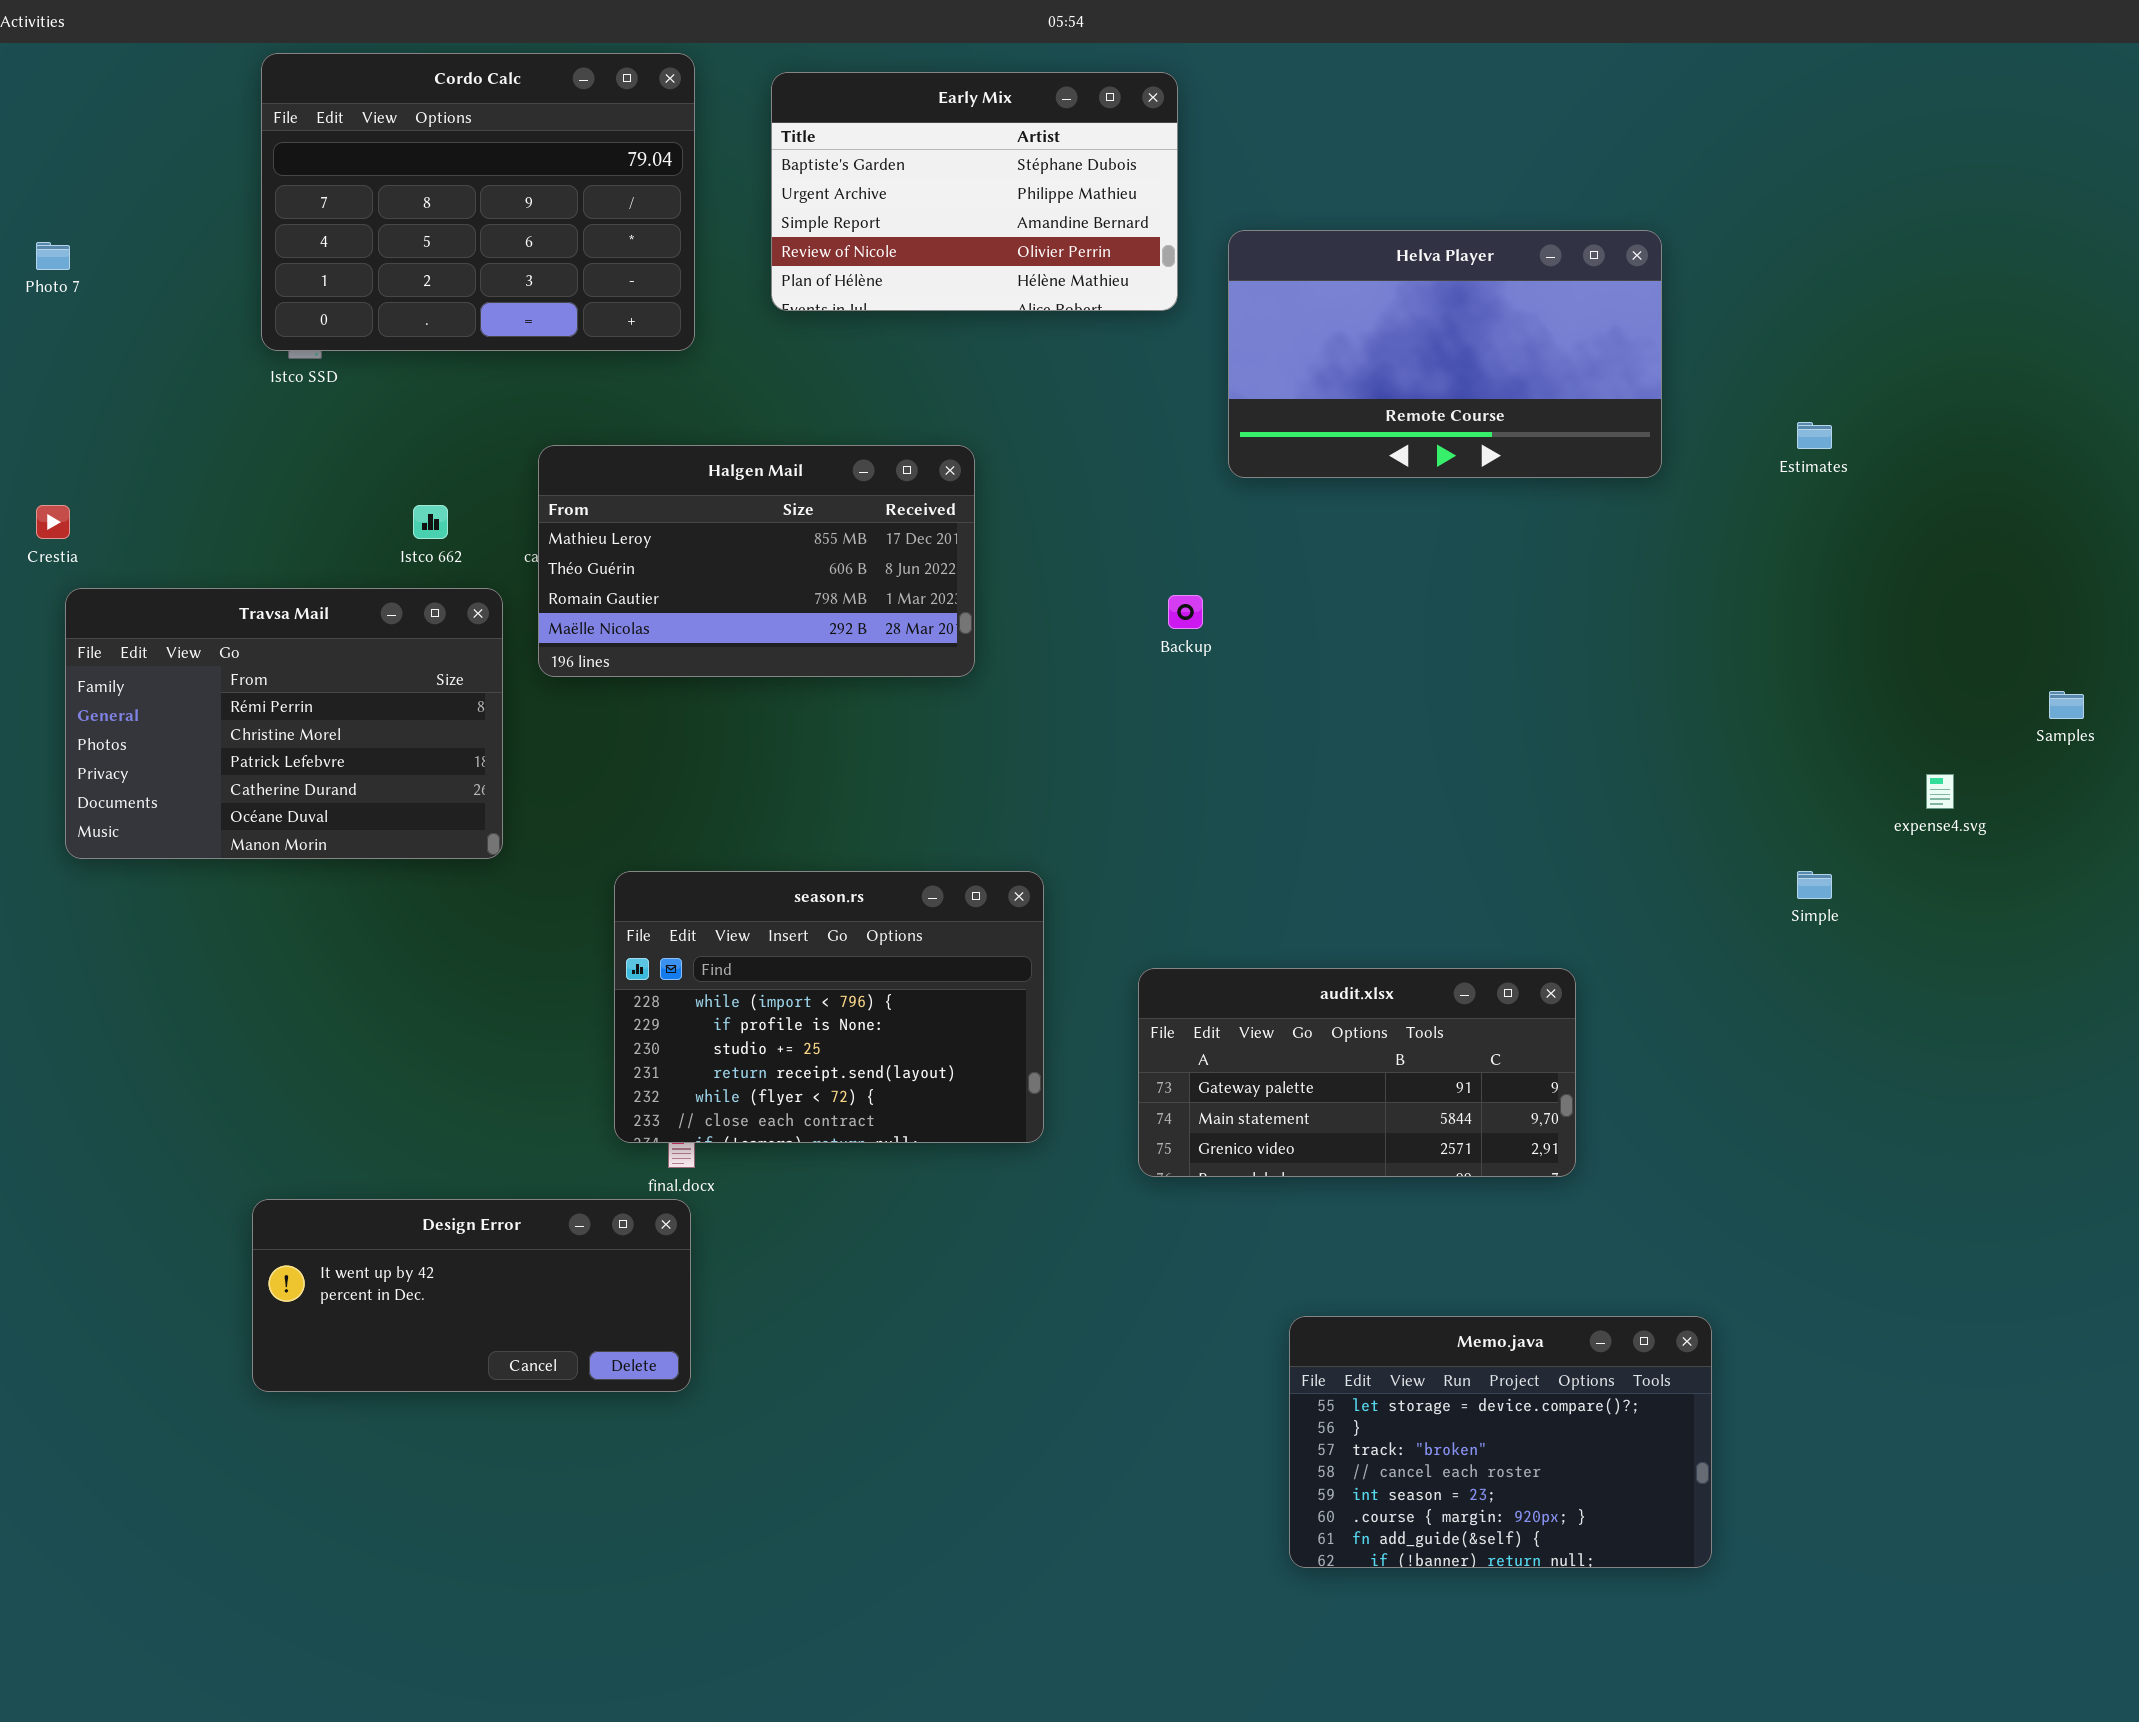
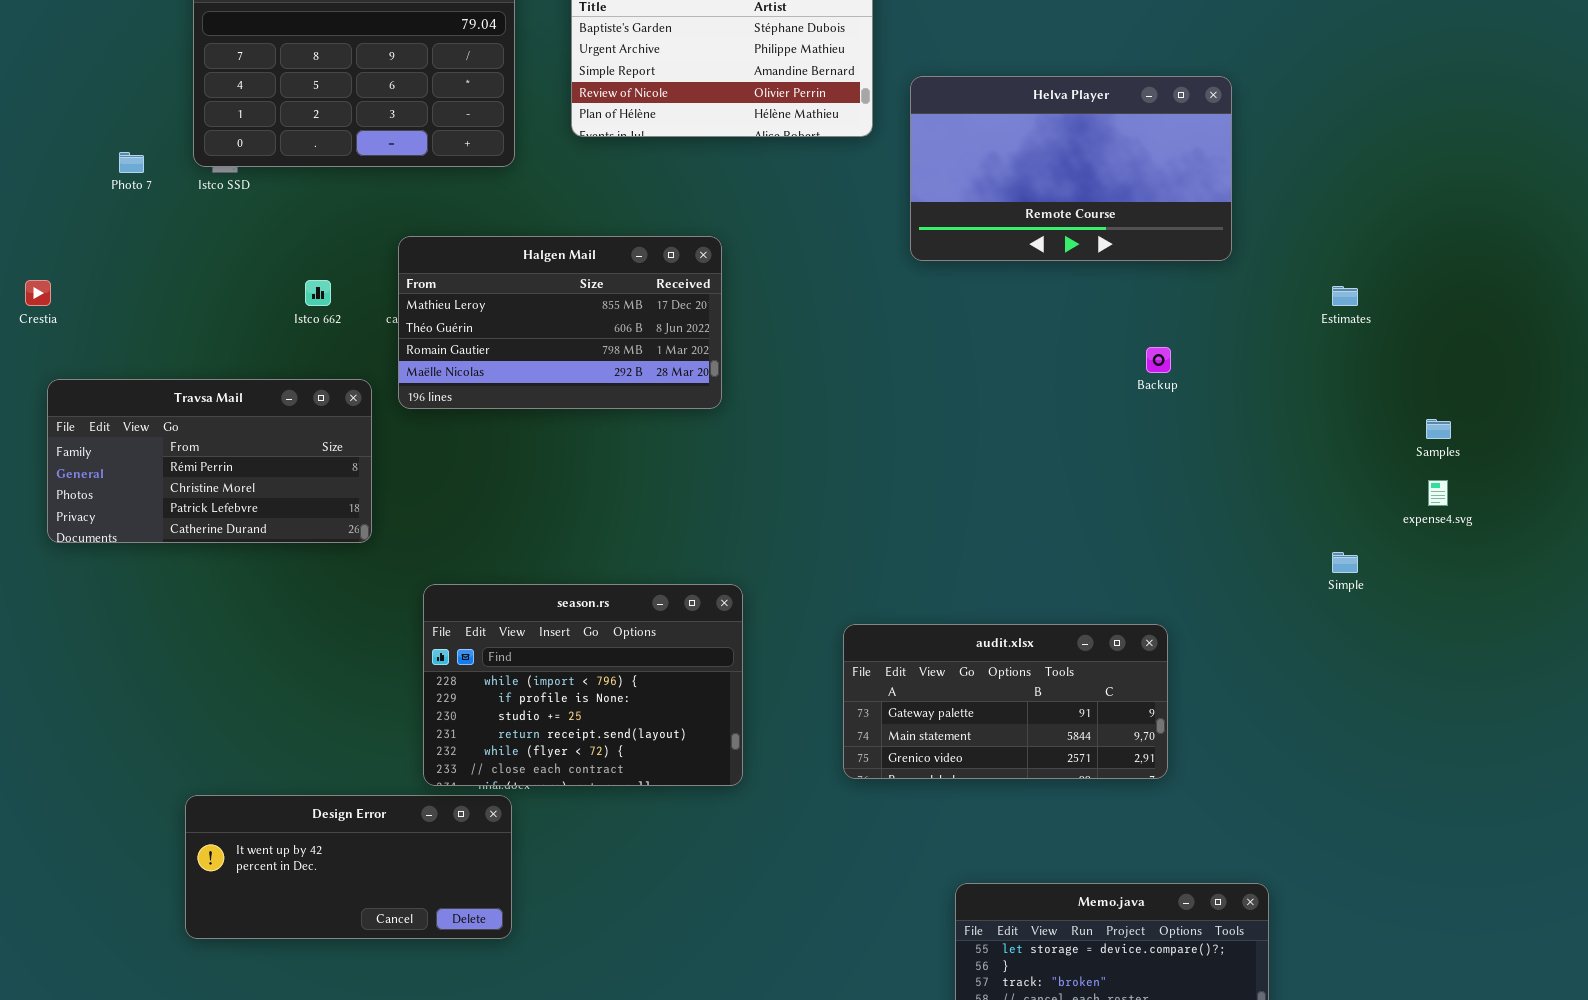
Photo 7: [36,242,70,270] -> [119,152,144,173], moved
Estimates: [1797,422,1832,449] -> [1332,286,1358,306], moved
Travsa Mail: [65,588,503,859] -> [47,379,372,543], resized
Backup: [1168,595,1203,629] -> [1146,347,1171,373], moved
Samples: [2049,691,2084,719] -> [1426,419,1451,439], moved
season.rs: [614,871,1044,1143] -> [423,584,743,786], moved

